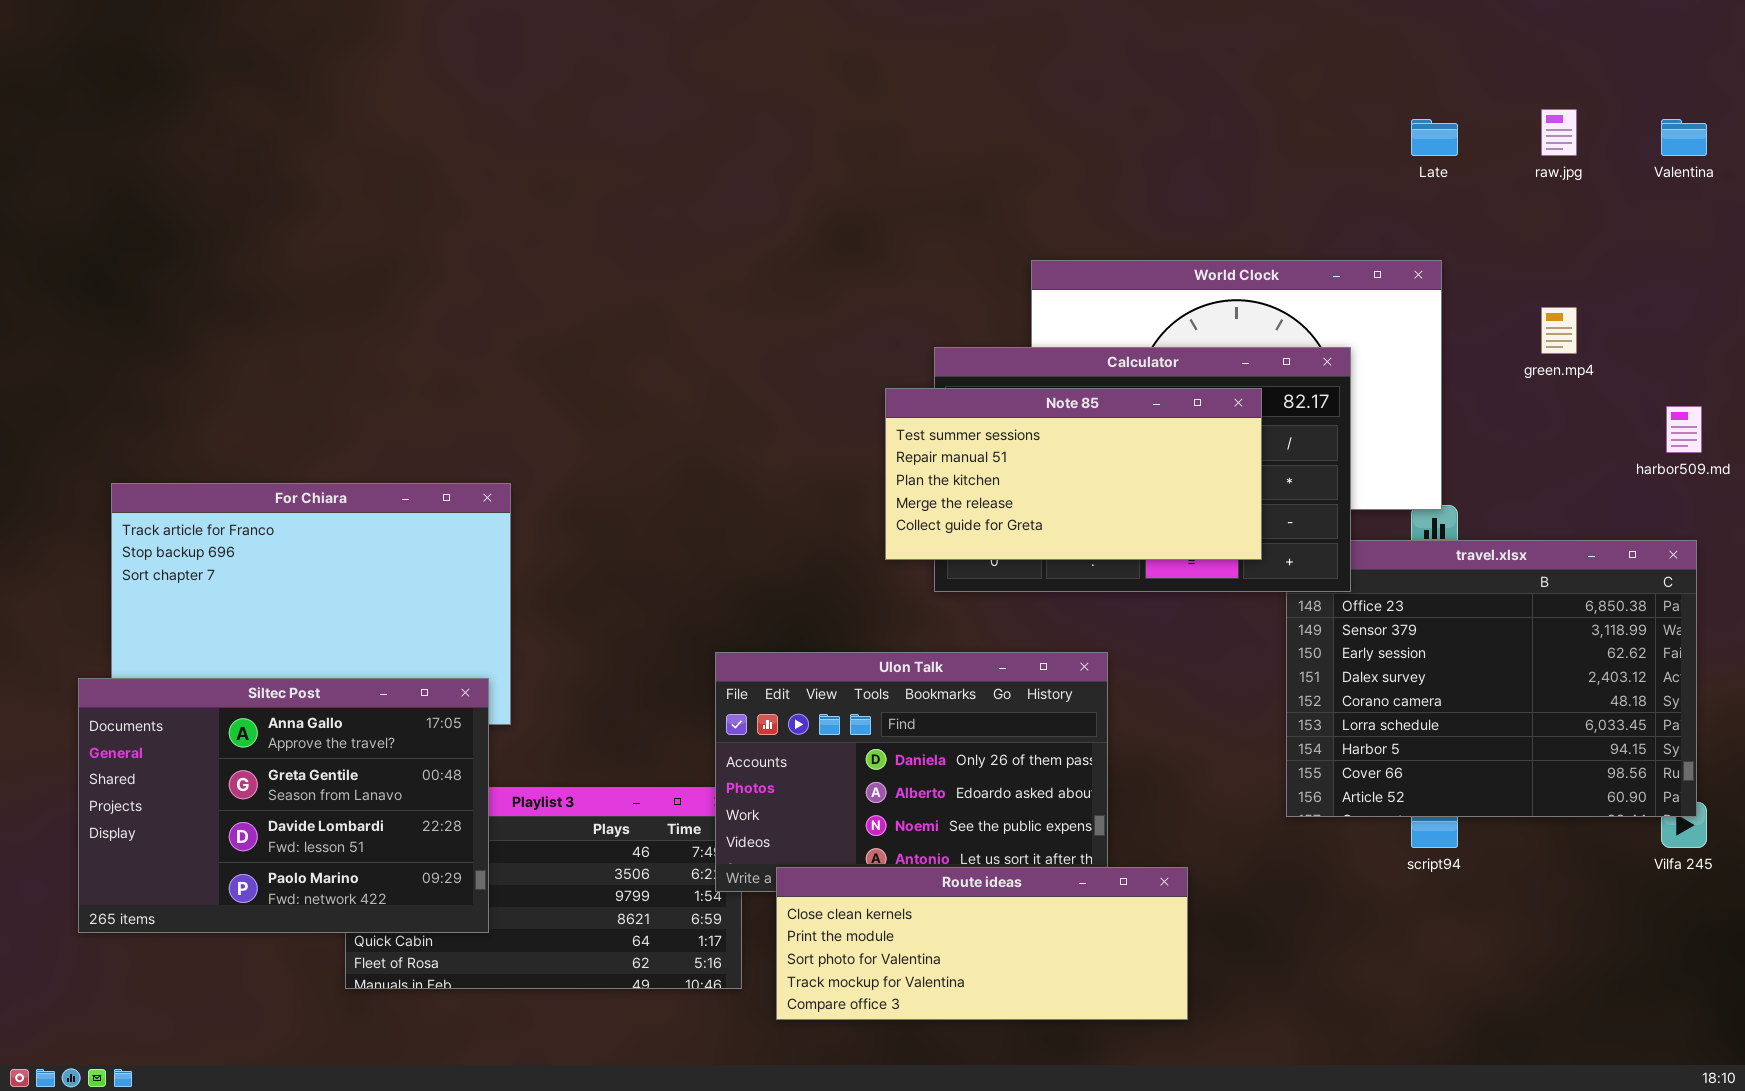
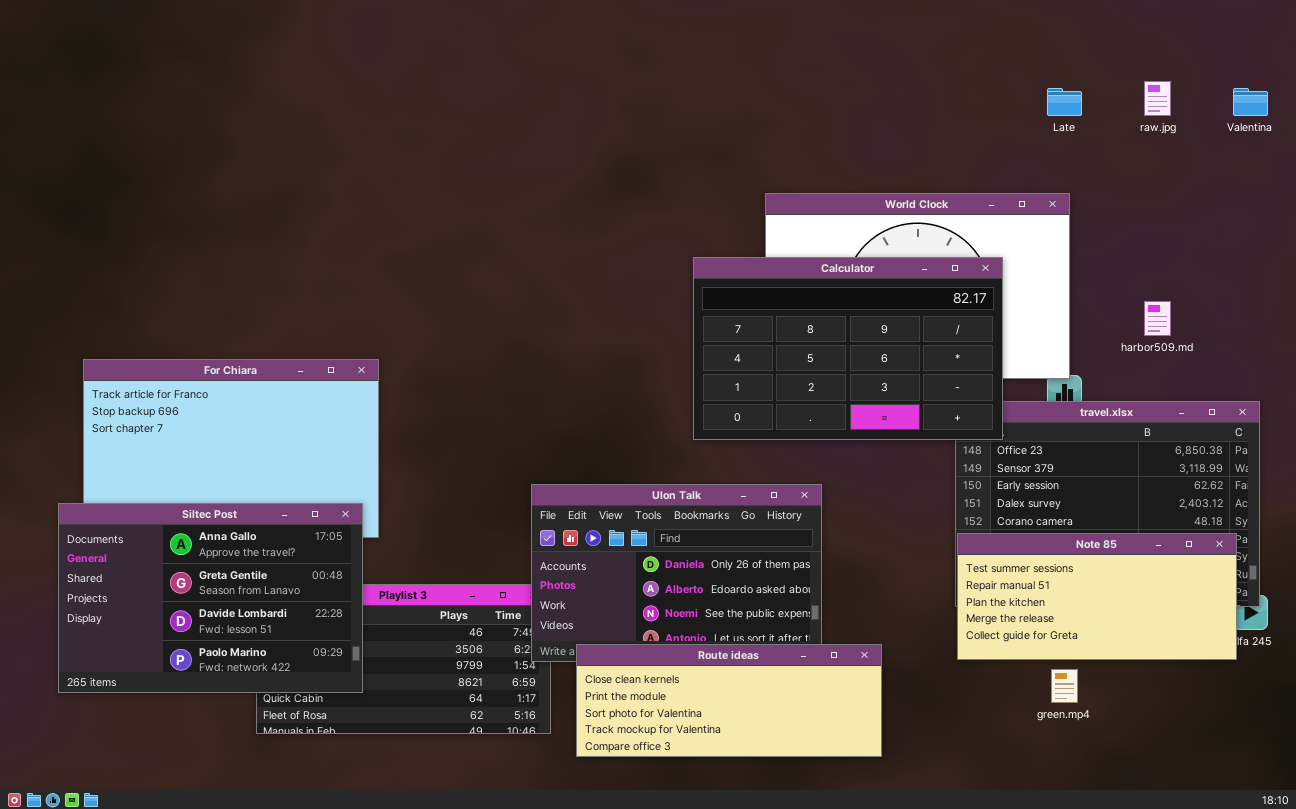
green.mp4: [1541,307,1577,354] -> [1051,669,1078,703], moved
Note 85: [885,388,1262,560] -> [957,533,1237,660], moved
harbor509.md: [1666,406,1702,453] -> [1144,301,1171,336], moved

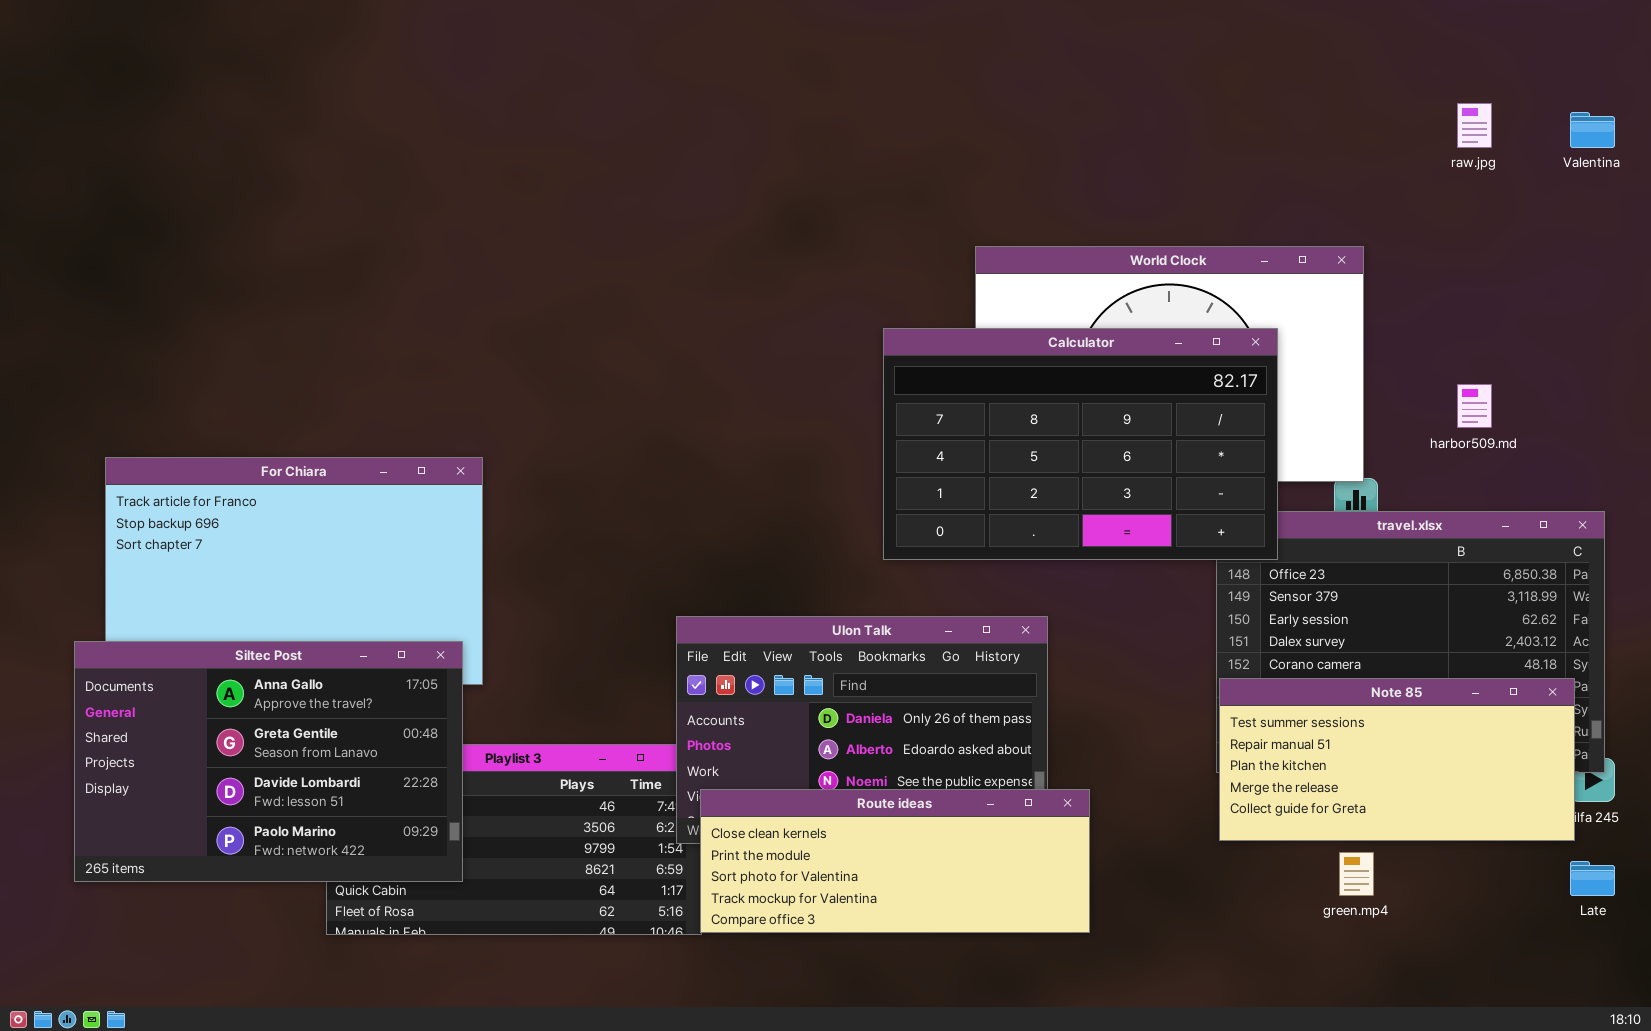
Late: [1047,88,1082,116] -> [1570,861,1615,896], moved
Route ideas: [576,644,882,757] -> [700,789,1090,933], moved

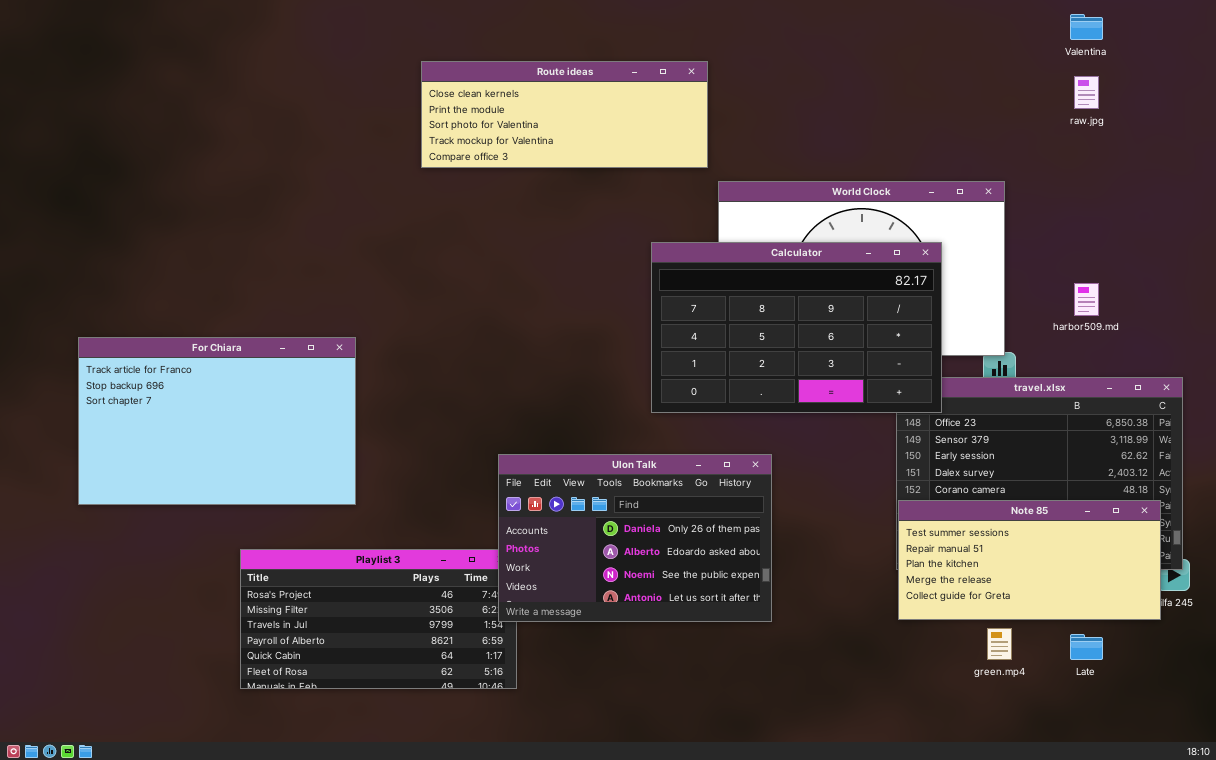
Valentina: [1570,112,1615,148] -> [1070,14,1103,40], moved
Siltec Post: [74,641,463,882] -> none, closed
Route ideas: [700,789,1090,933] -> [421,61,708,168], moved
Late: [1570,861,1615,896] -> [1070,634,1103,660], moved

